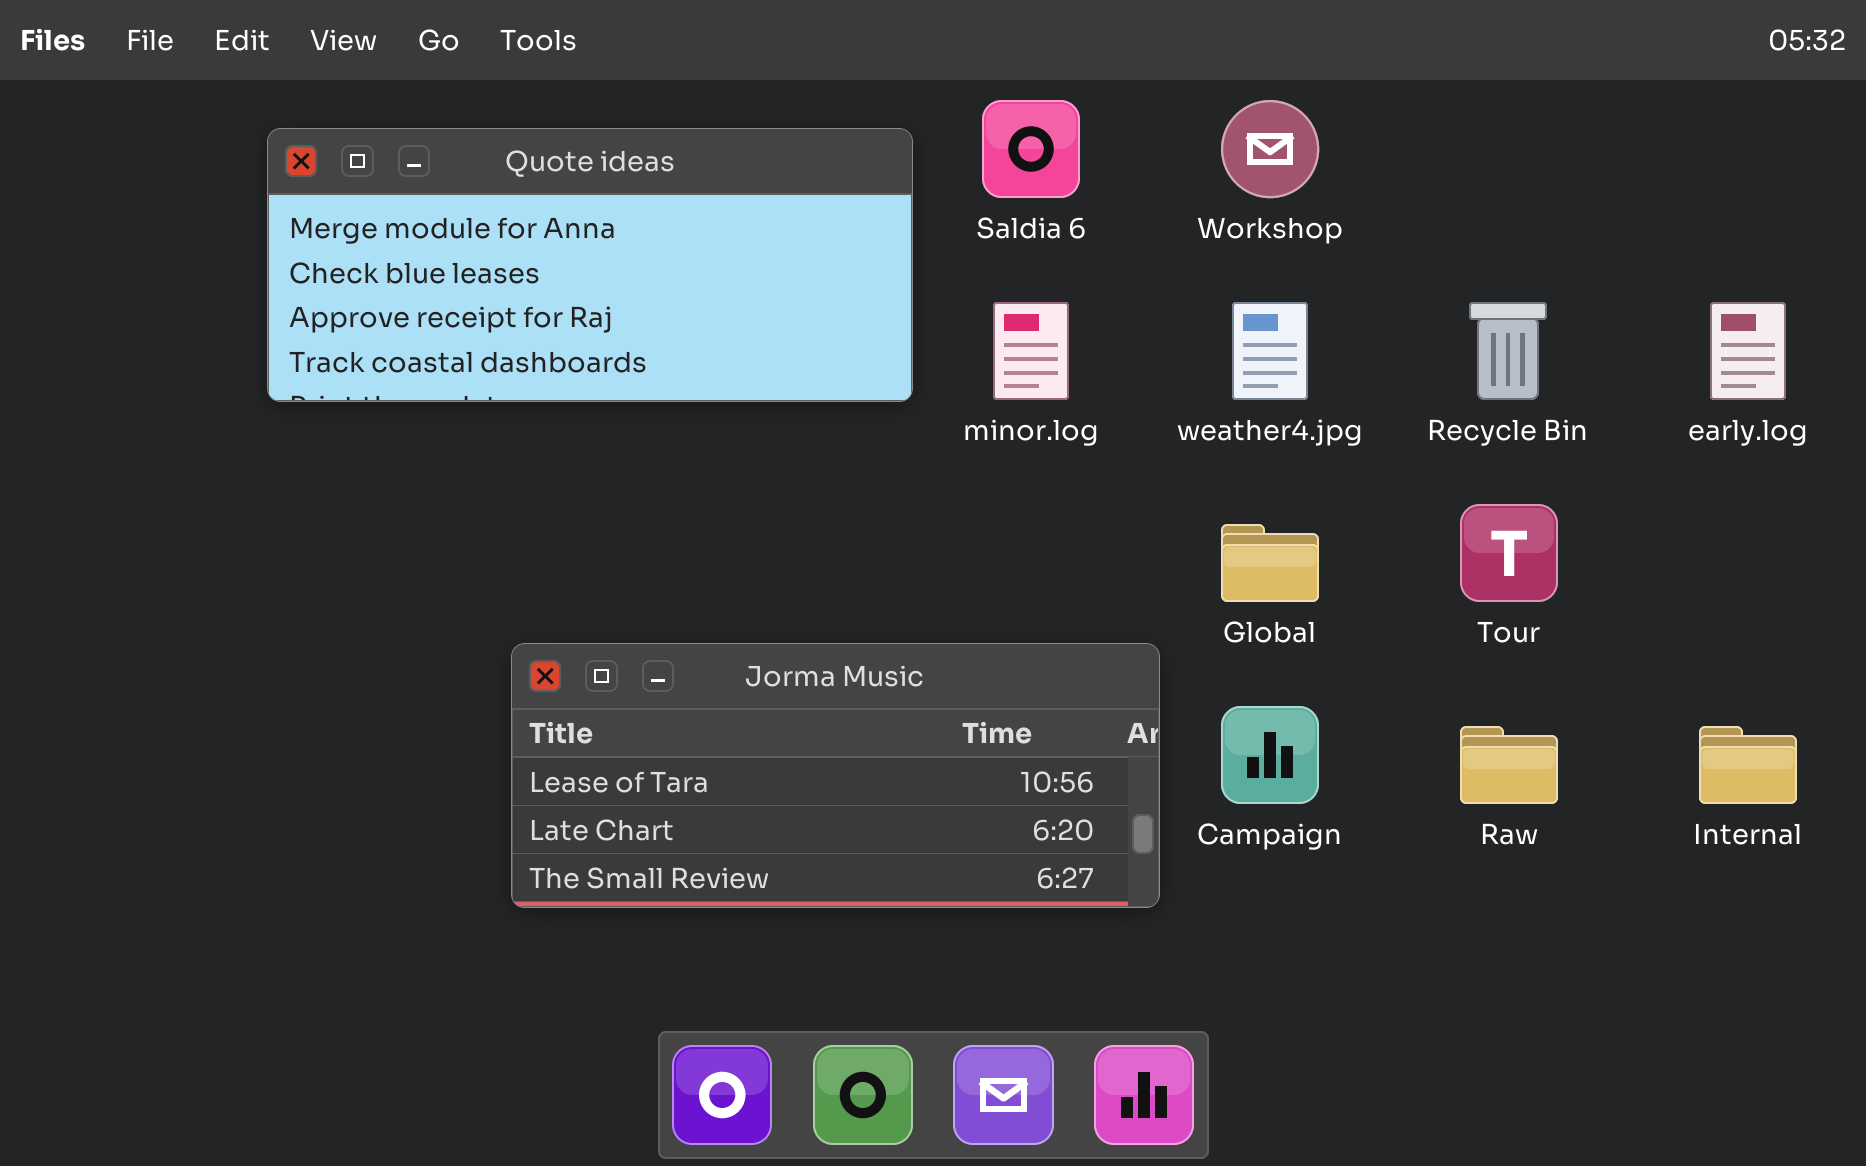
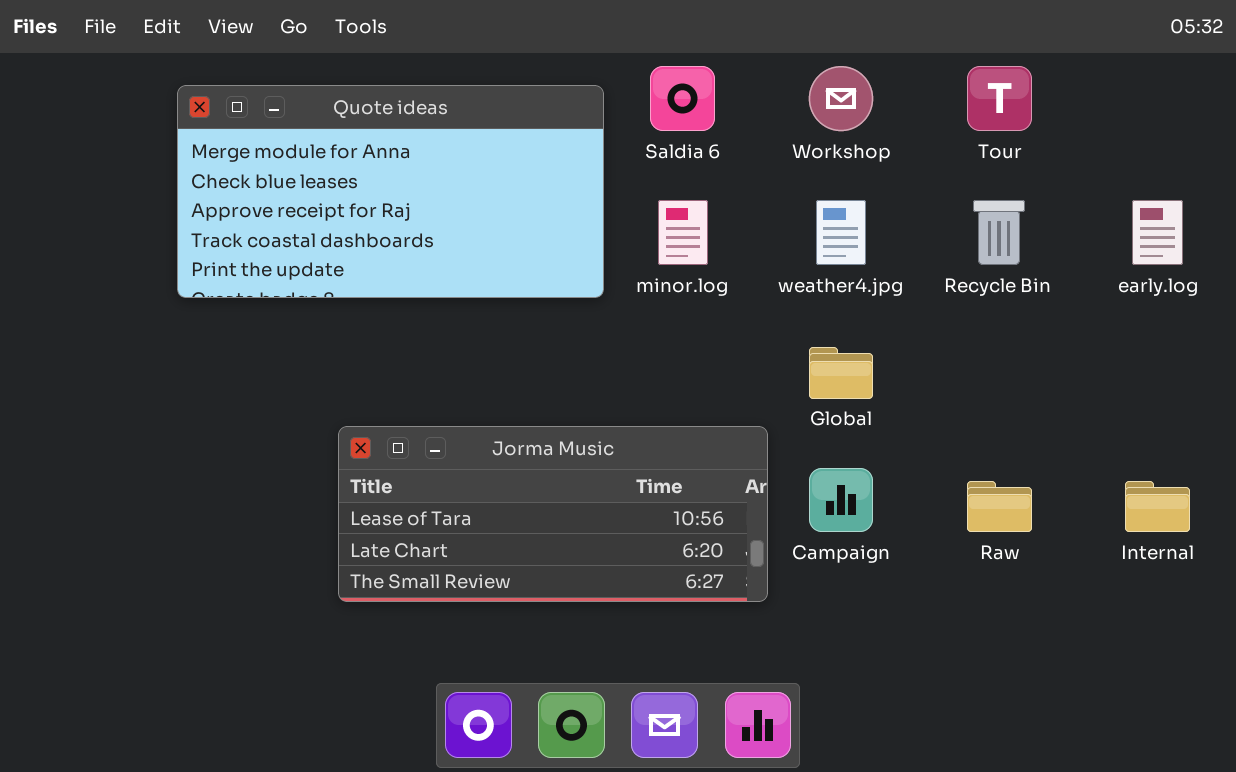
Quote ideas: [267,128,913,402] -> [177,85,604,298], resized
Tour: [1460,504,1558,602] -> [967,66,1032,131], moved

